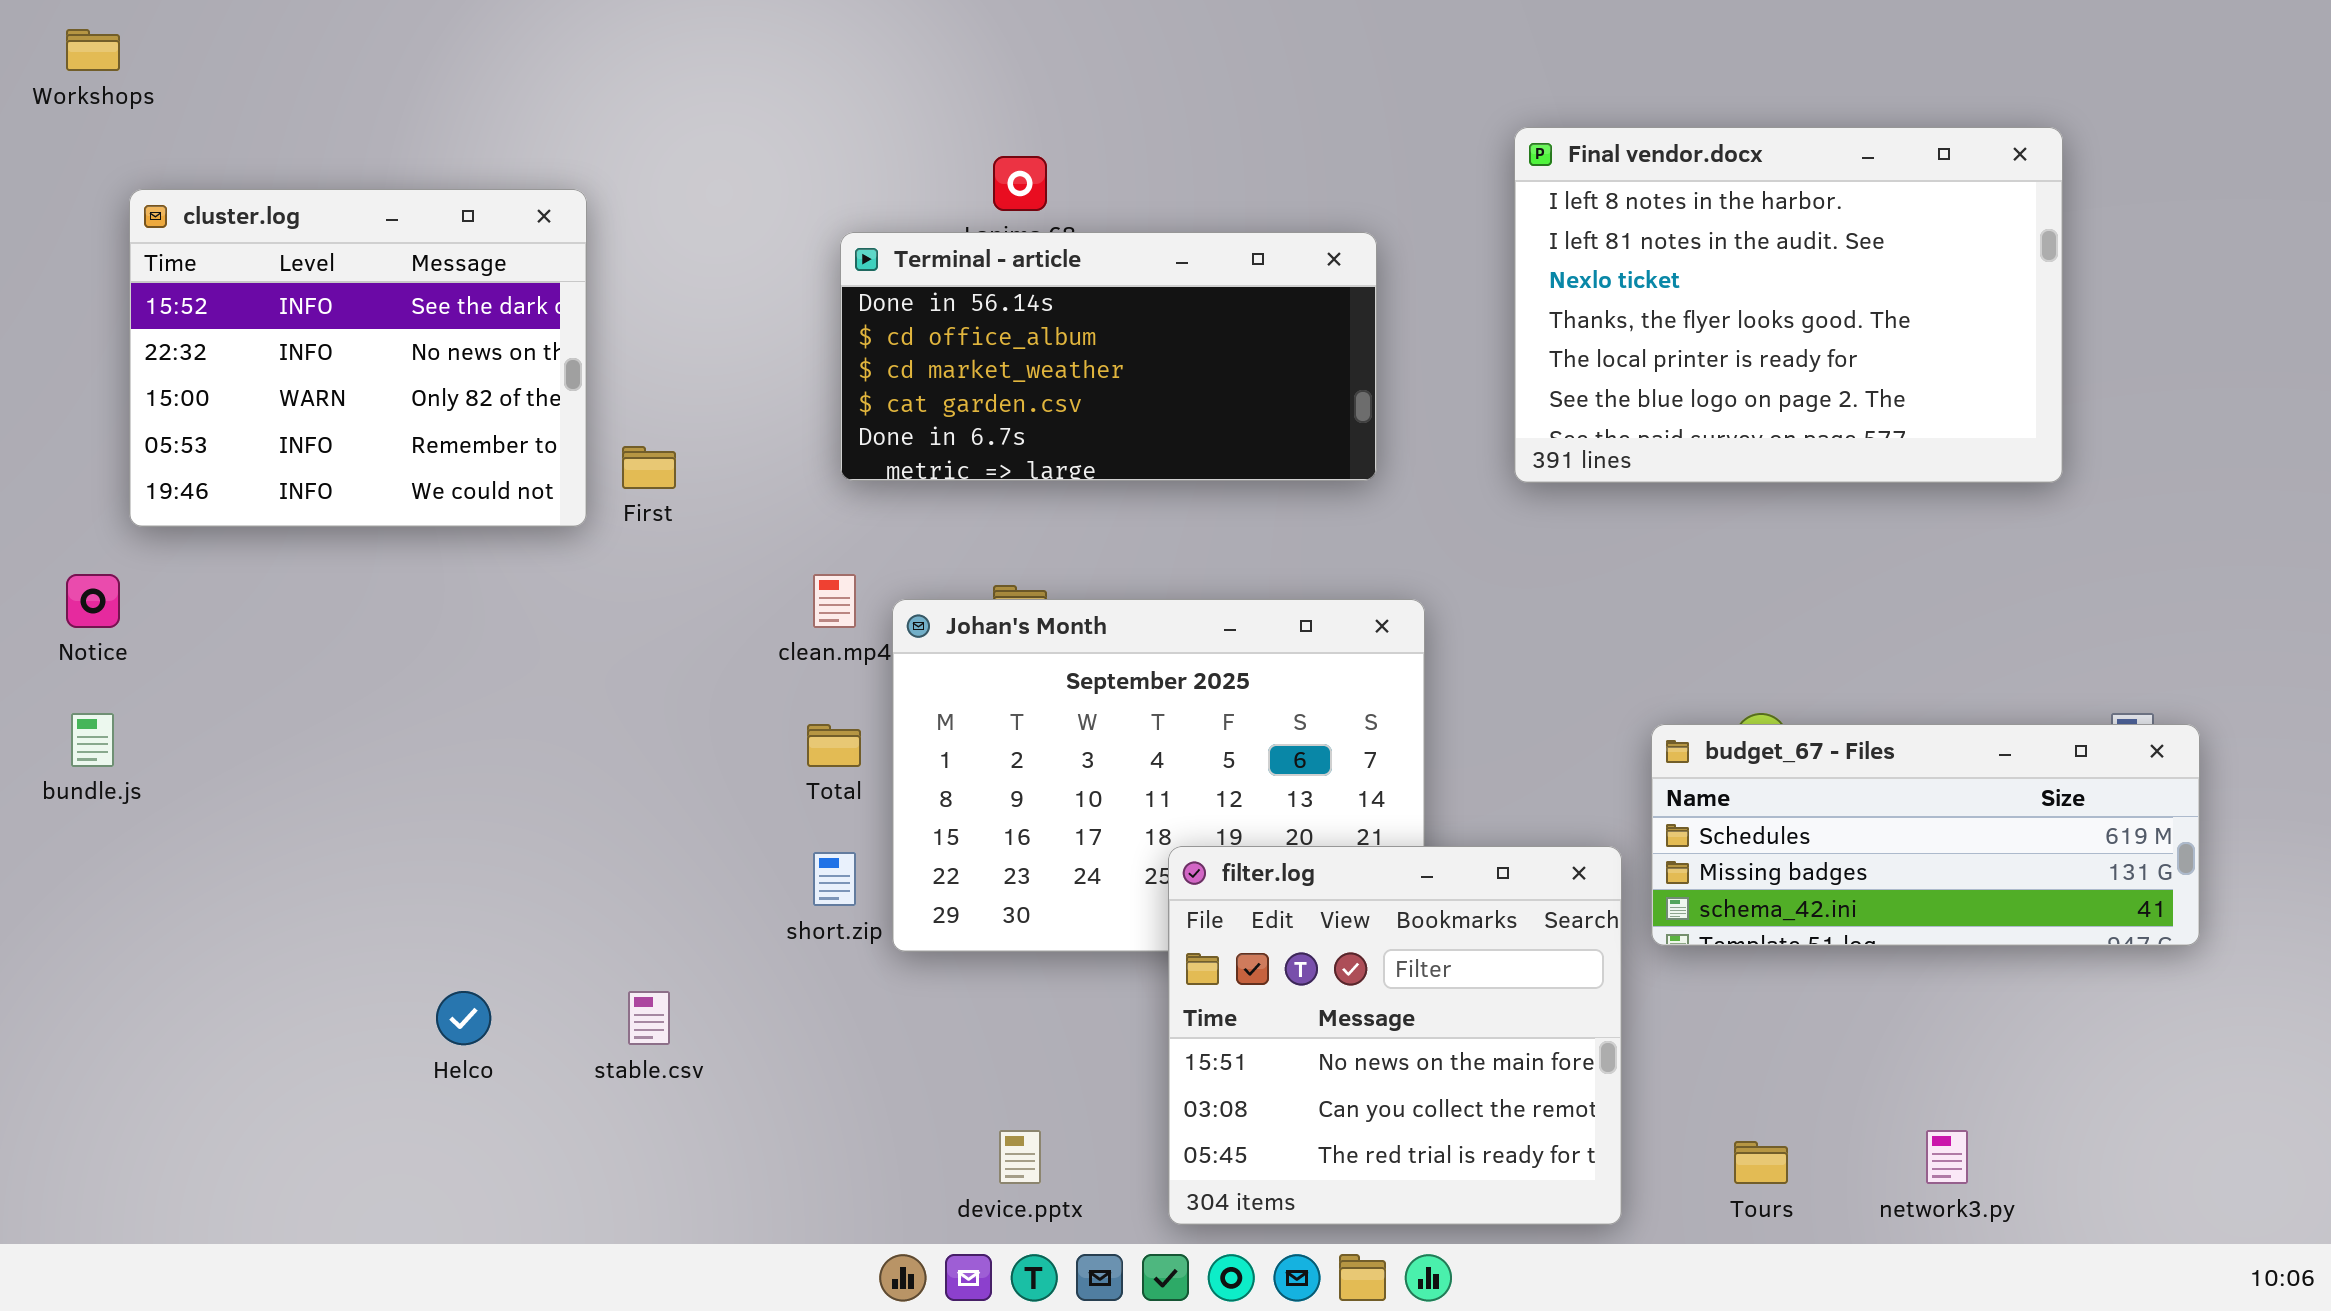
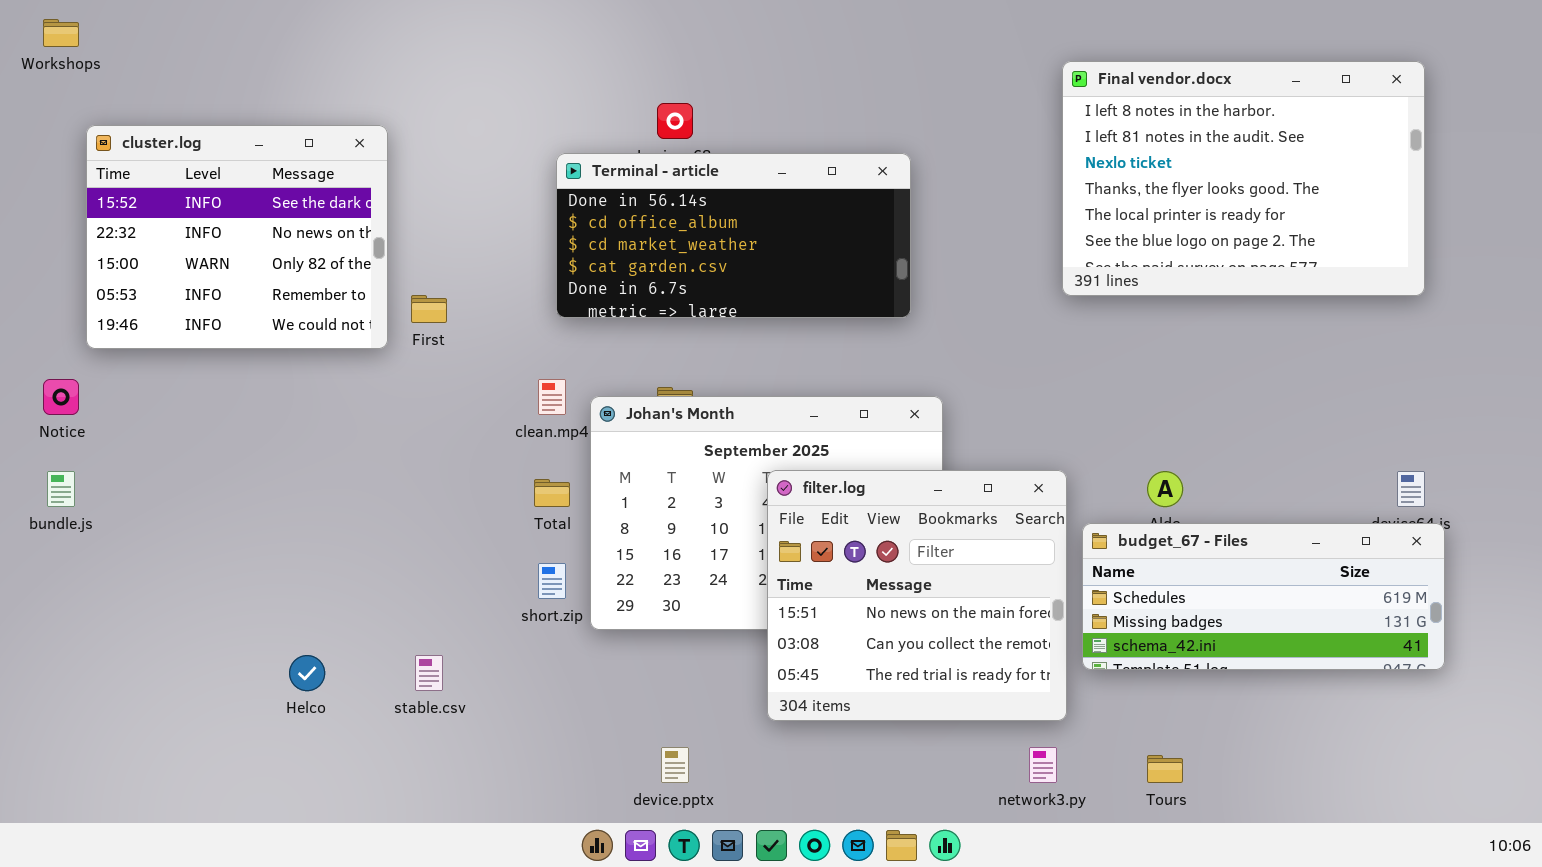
Final vendor.docx: [1514,127,2063,483] -> [1062,61,1425,296], moved
budget_67 - Files: [1651,724,2200,946] -> [1082,523,1445,670], moved
filter.log: [1168,846,1622,1225] -> [767,470,1067,721], moved
network3.py: [1926,1130,1968,1184] -> [1029,747,1057,783], moved

